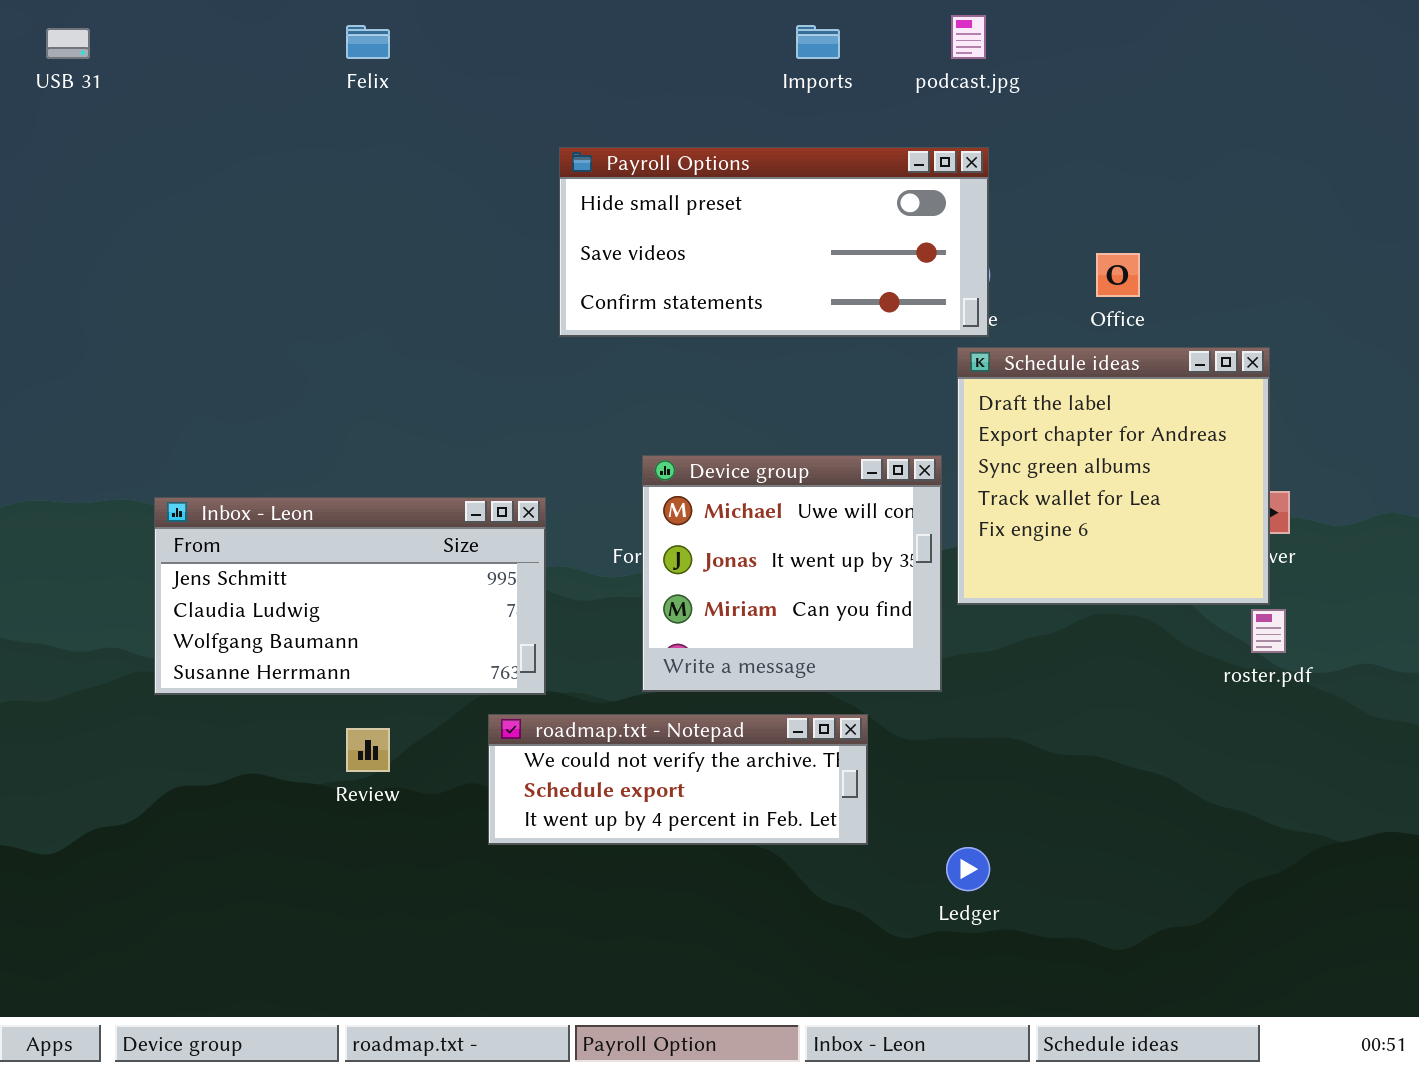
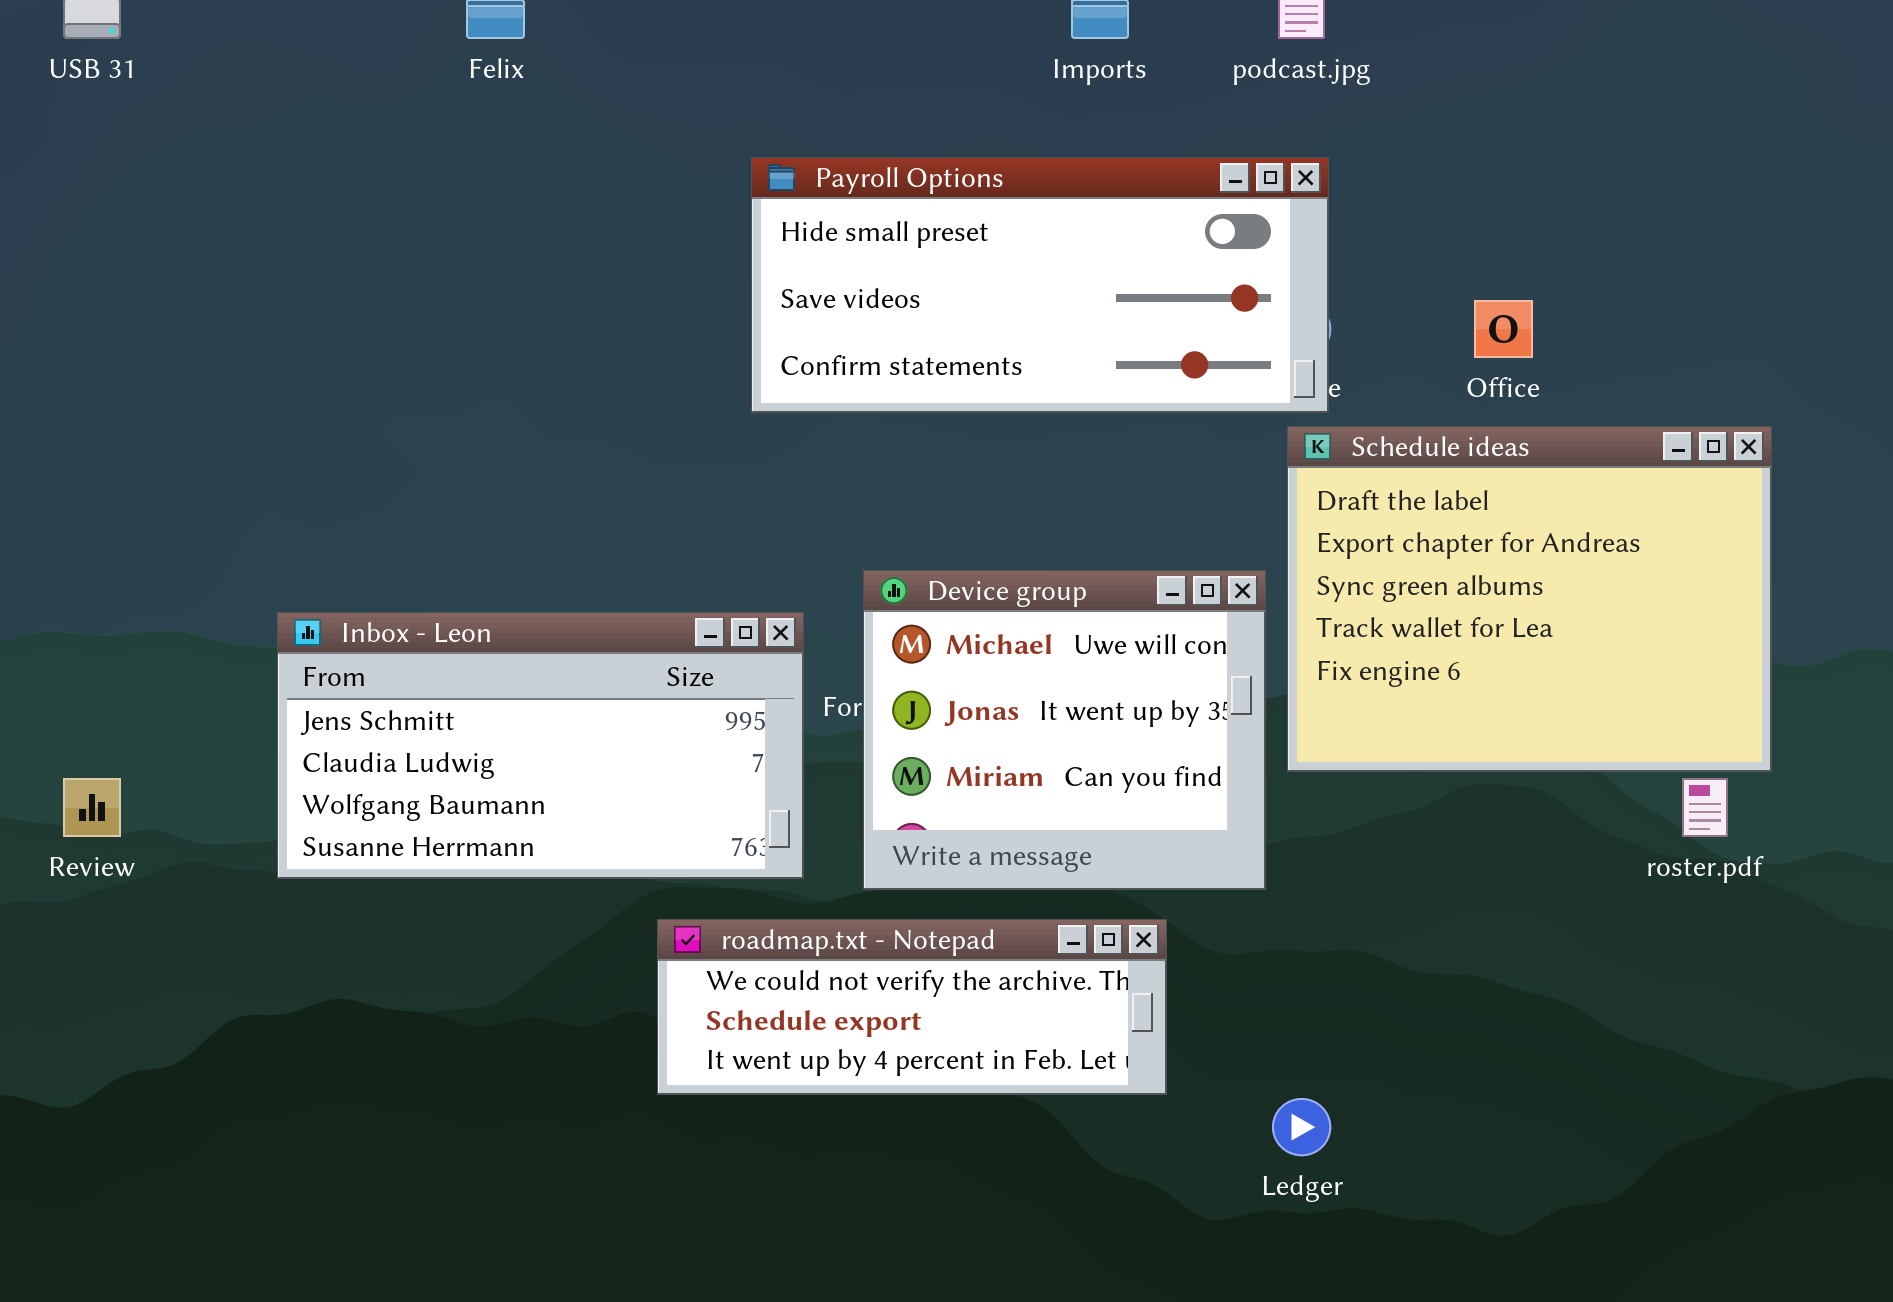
Schedule ideas: [957,347,1270,605] -> [1287,426,1772,772], resized
Inbox - Leon: [154,497,546,695] -> [277,612,804,879], moved
Review: [346,728,390,772] -> [63,778,121,837], moved

